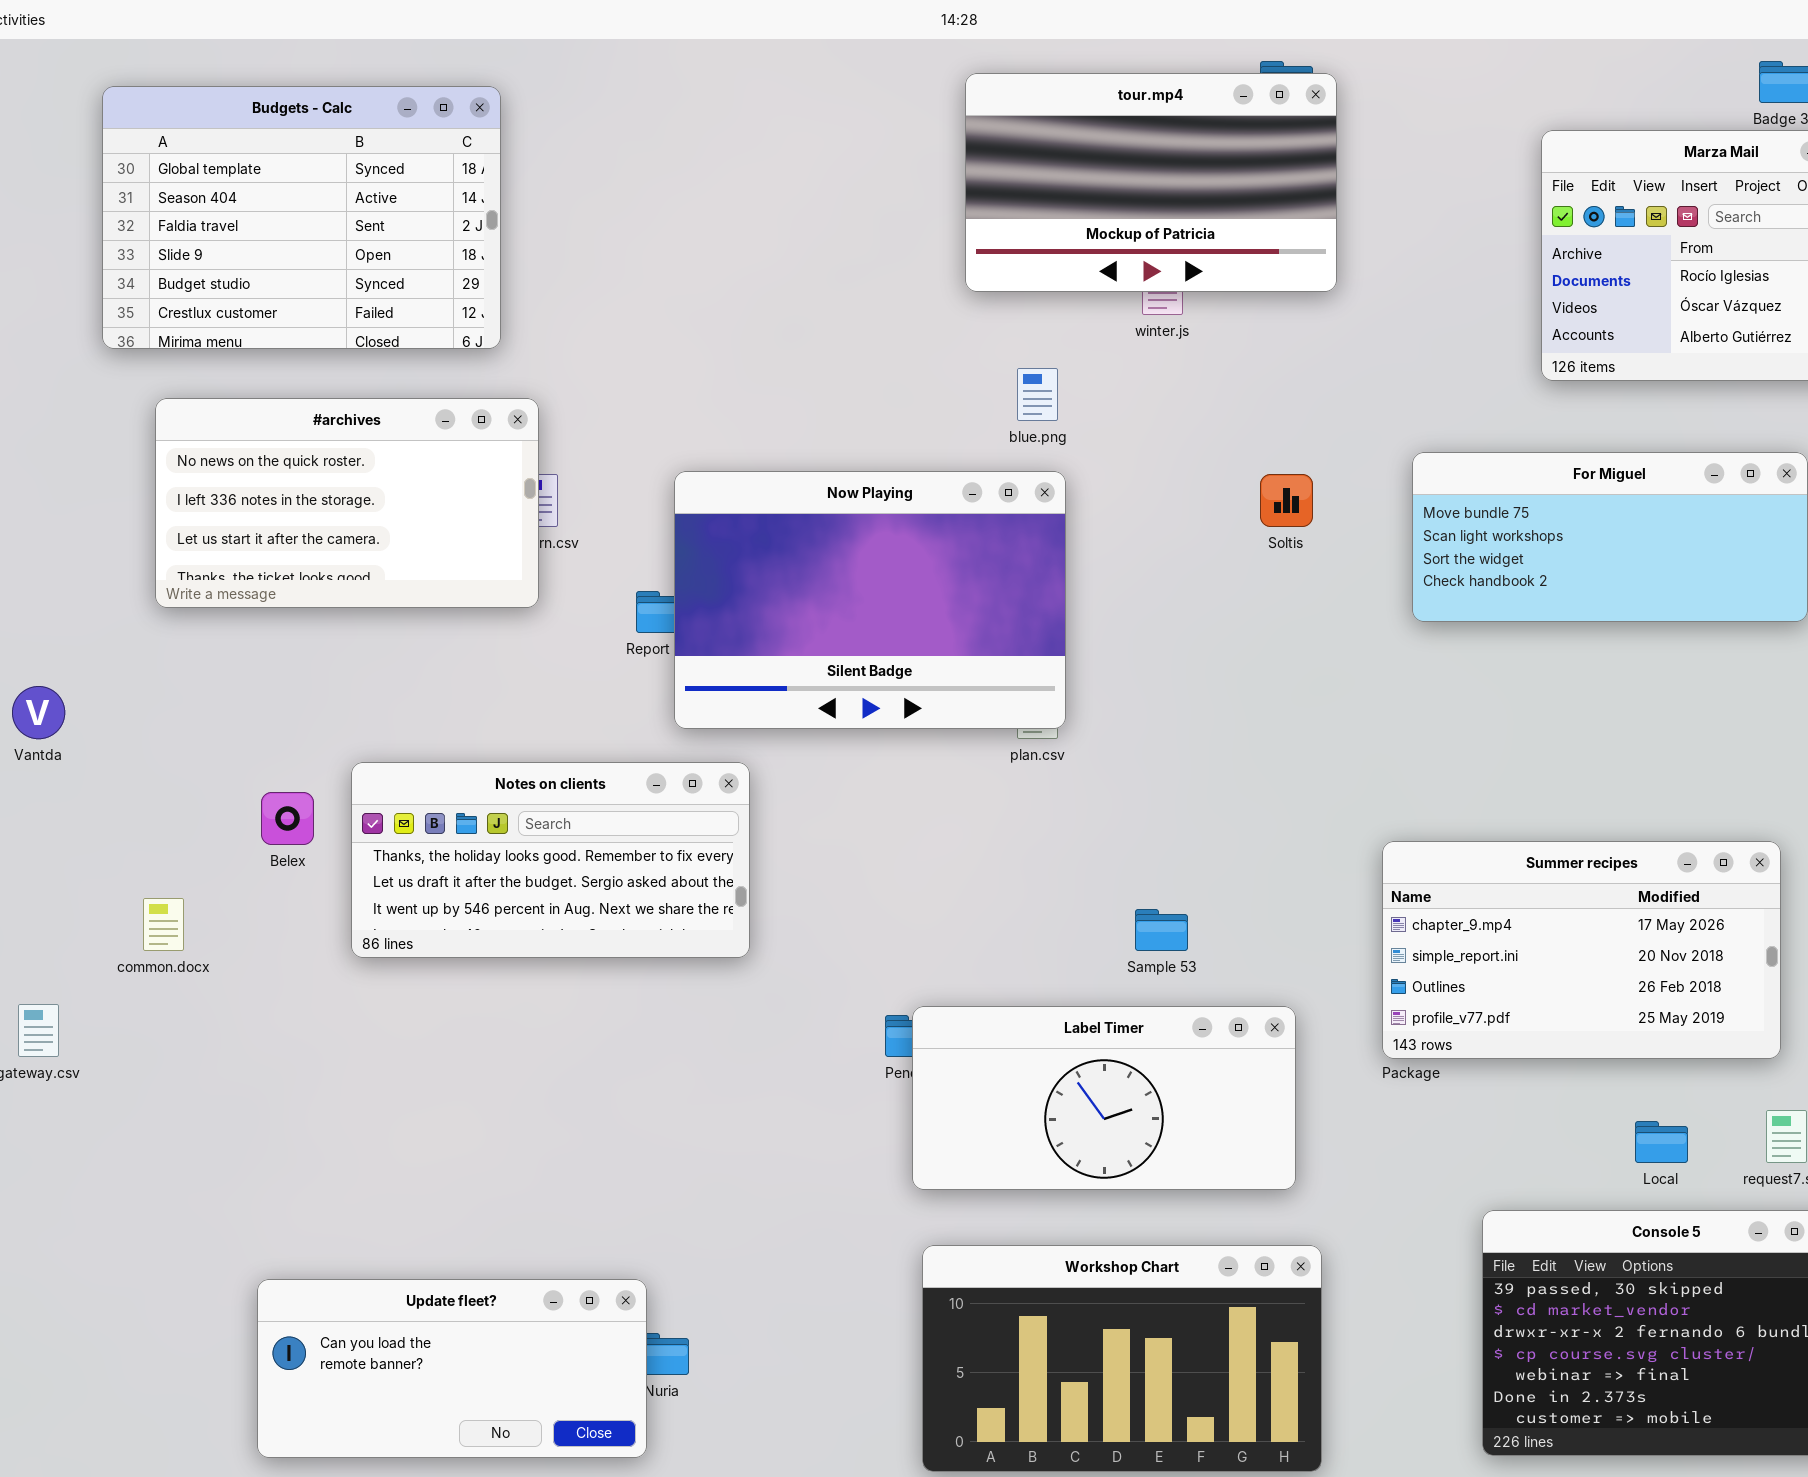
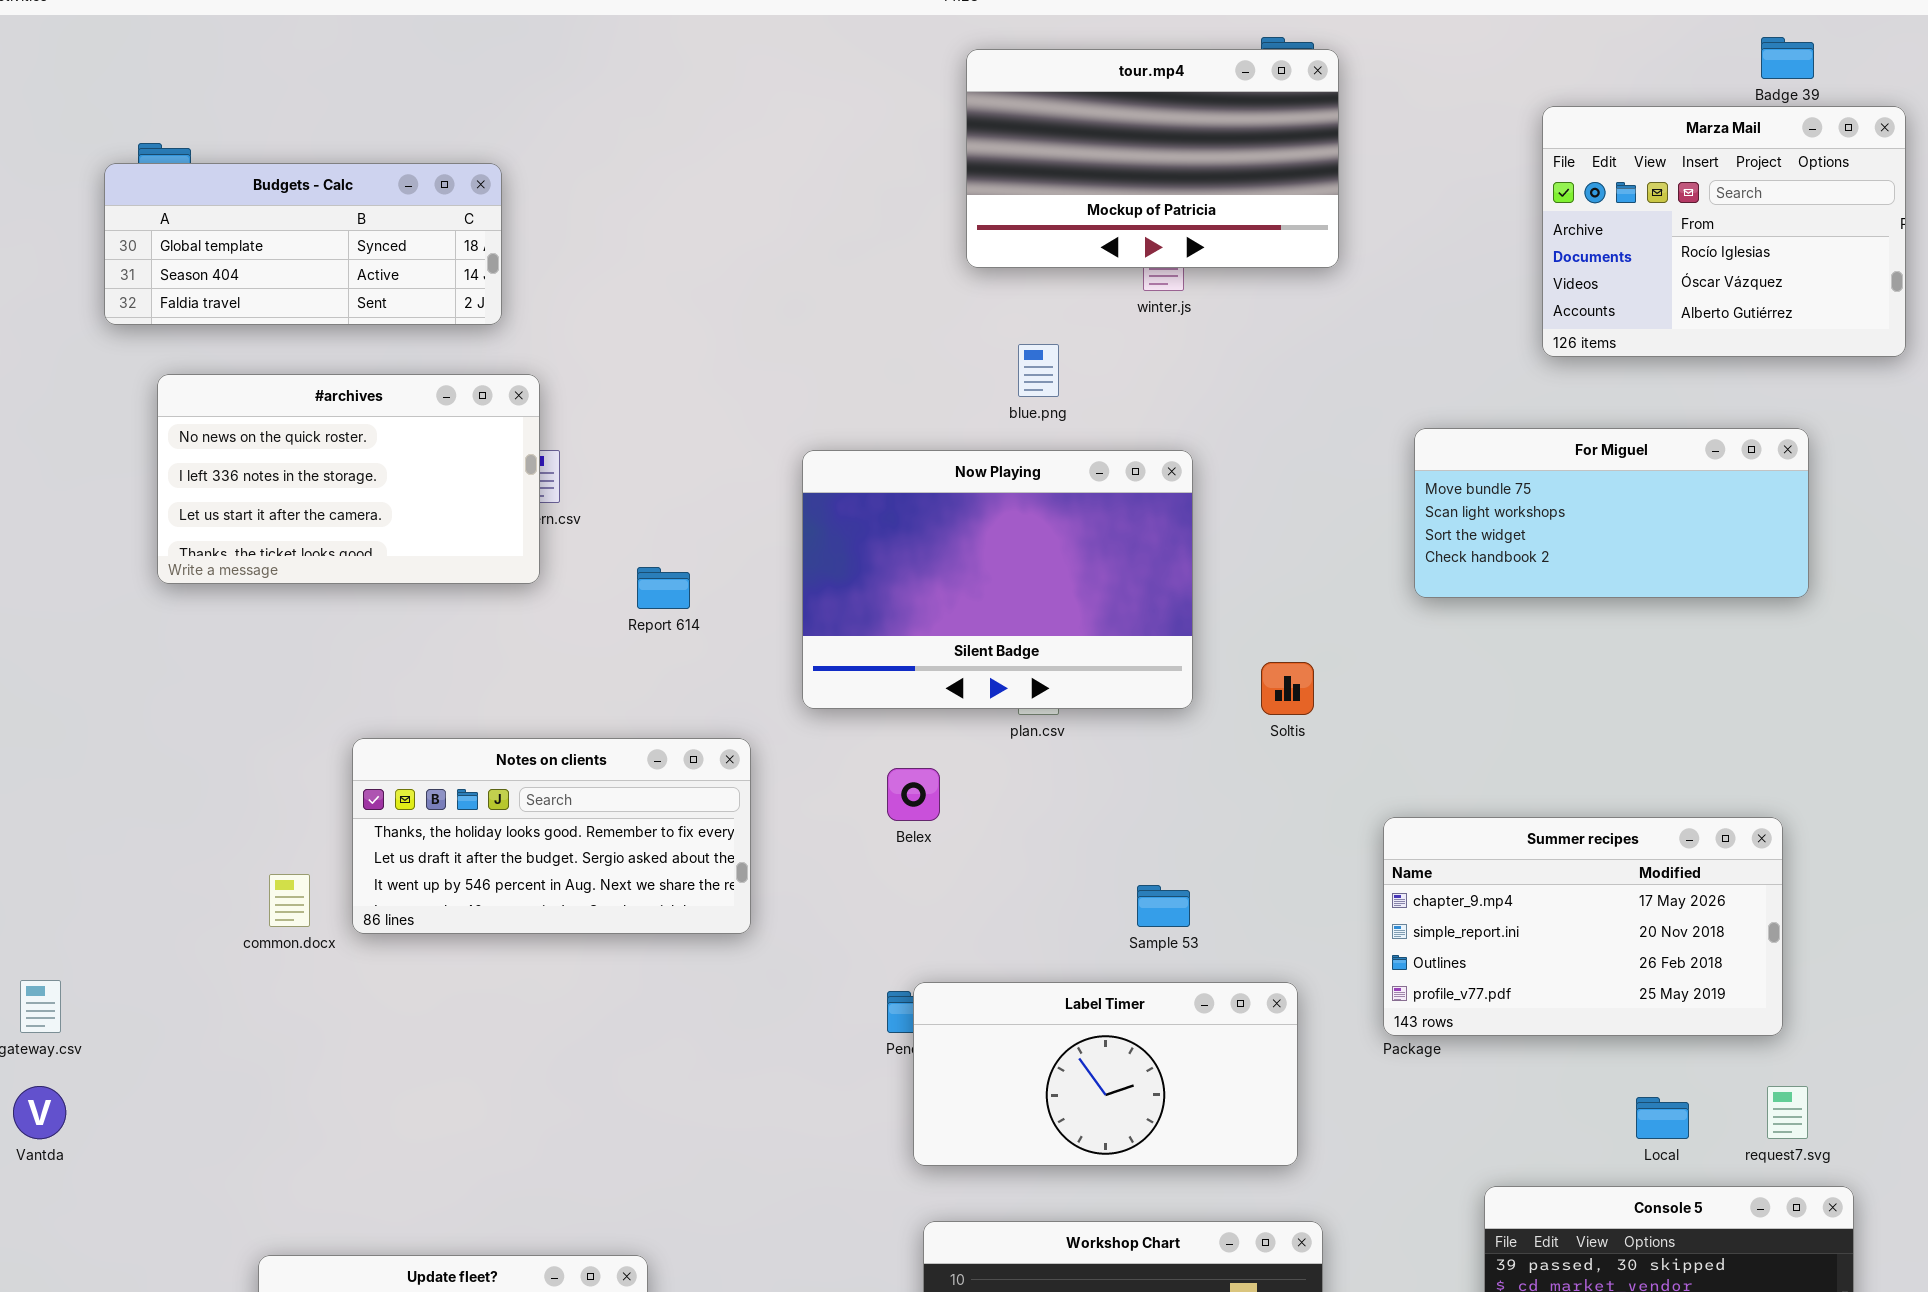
Budgets - Calc: [102,86,501,349] -> [104,163,502,325], resized
Now Playing: [674,471,1066,729] -> [802,450,1193,709], moved
Soltis: [1260,474,1313,527] -> [1261,662,1314,715], moved
Vantda: [12,686,65,739] -> [13,1086,66,1139], moved
Belex: [261,792,314,845] -> [887,768,940,821], moved
common.docx: [143,898,184,951] -> [269,874,310,927], moved

